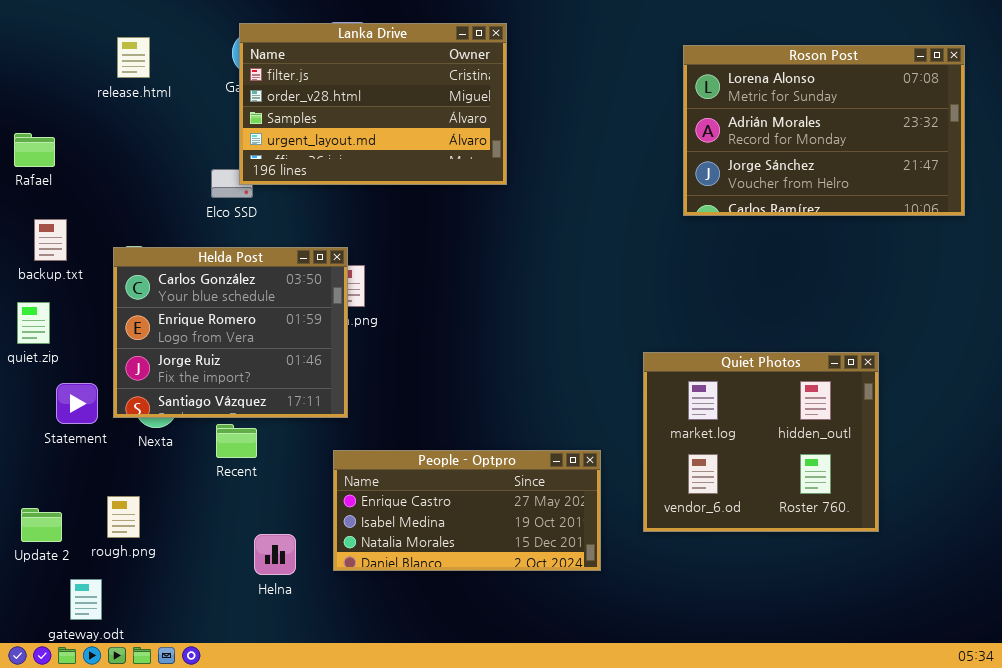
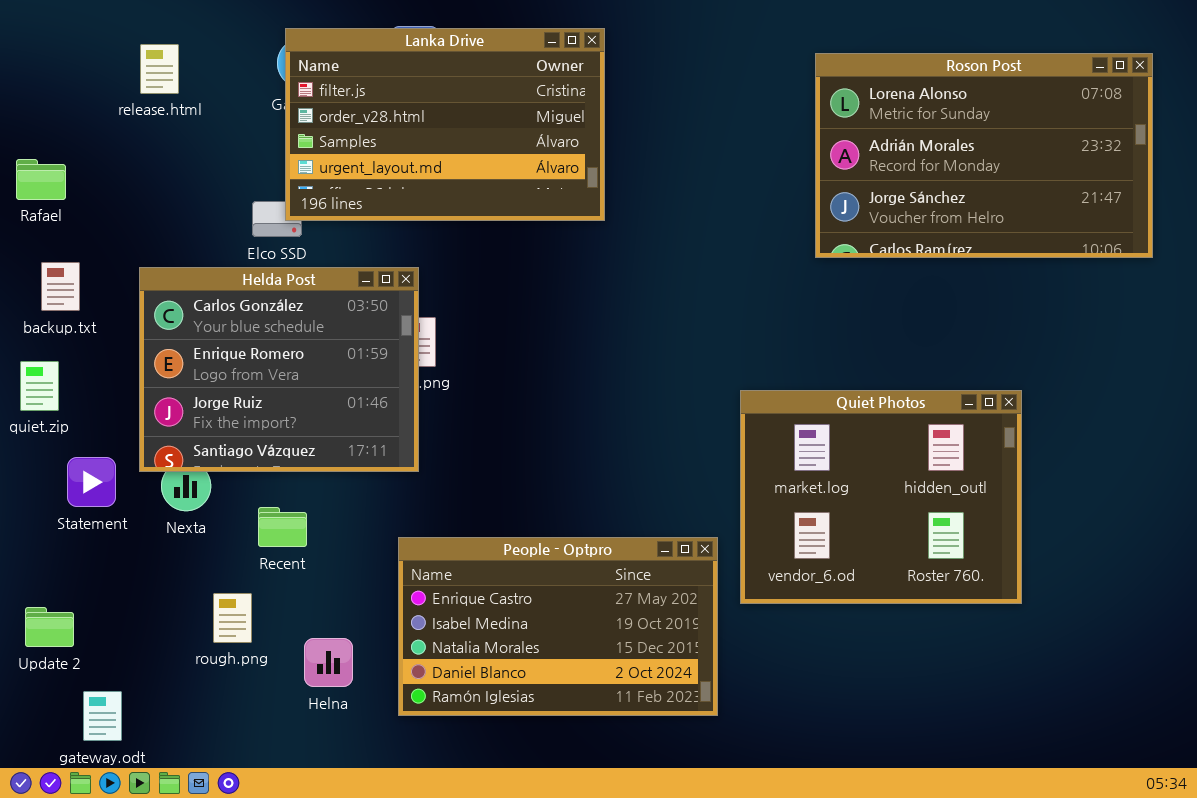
Helda Post: [113,247,348,418] -> [139,267,419,472], moved
Quiet Photos: [643,352,879,532] -> [740,390,1022,604], moved
People - Optpro: [333,450,601,571] -> [398,537,718,716], resized
rough.png: [107,496,140,538] -> [213,593,252,643], moved

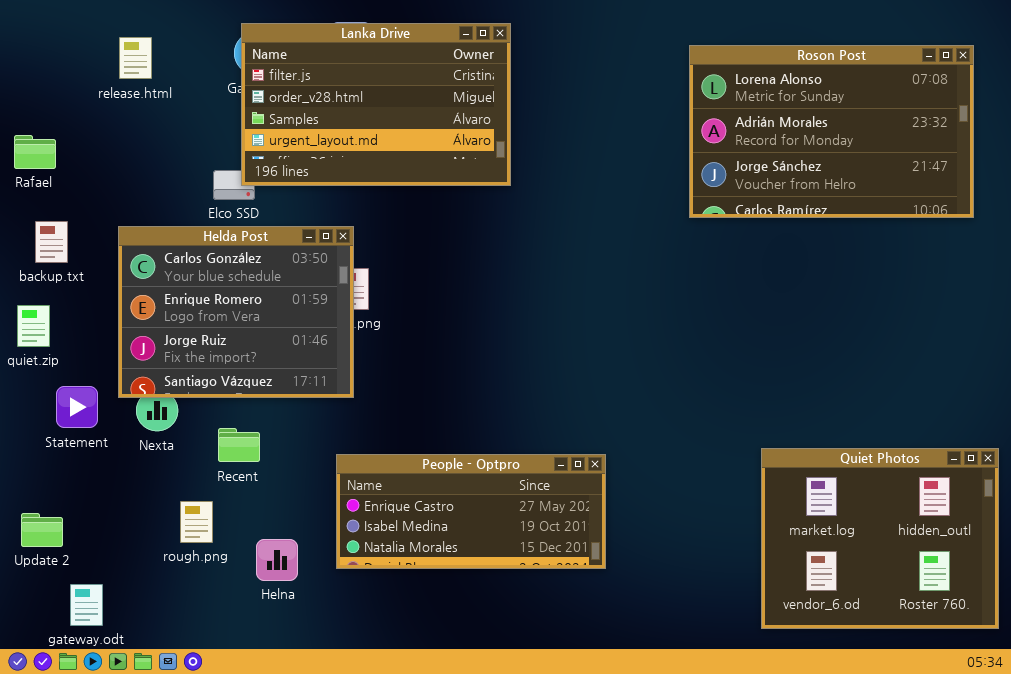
Quiet Photos: [740,390,1022,604] -> [761,448,999,629], moved
People - Optpro: [398,537,718,716] -> [336,454,606,569], resized

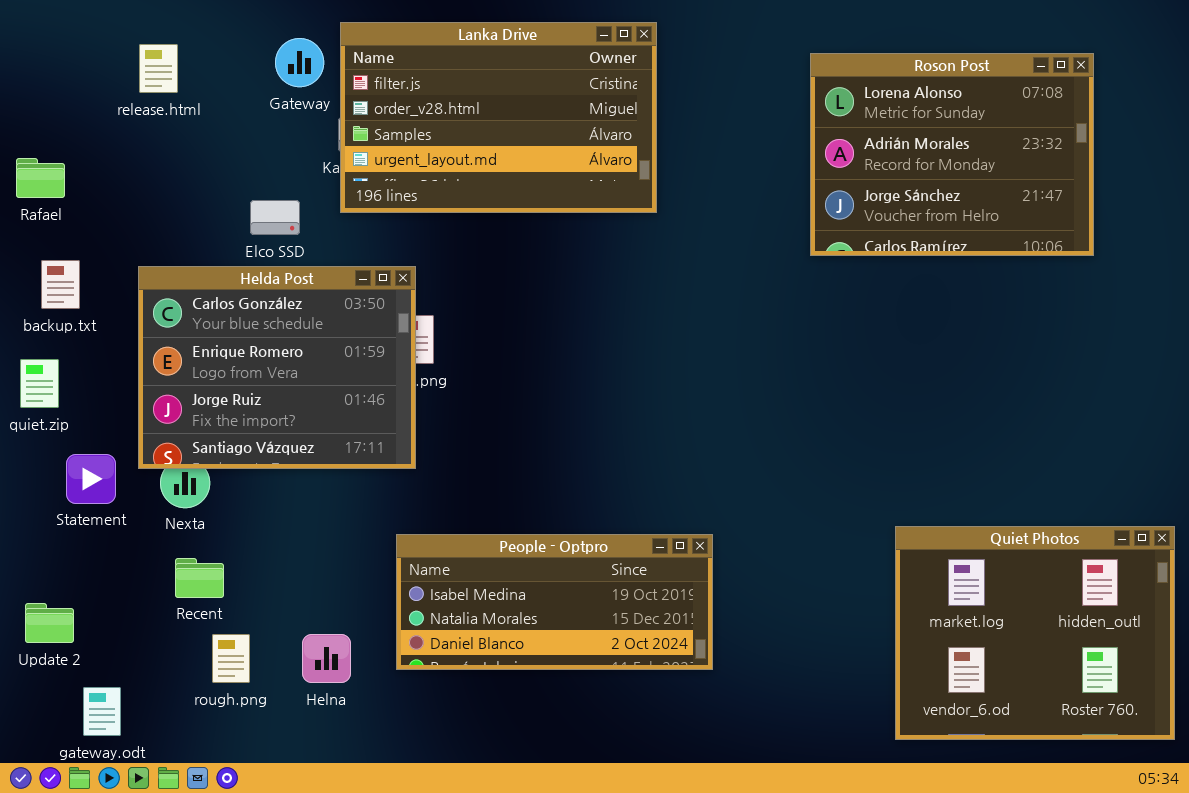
Lanka Drive: [241,23,511,186] -> [340,22,657,213], moved
Roson Post: [689,45,974,218] -> [810,53,1094,256], resized
Recent: [218,428,260,462] -> [175,558,224,598], moved
People - Optpro: [336,454,606,569] -> [396,534,713,670], scrolled down 1 row
rough.png: [180,501,213,543] -> [212,634,250,683], moved

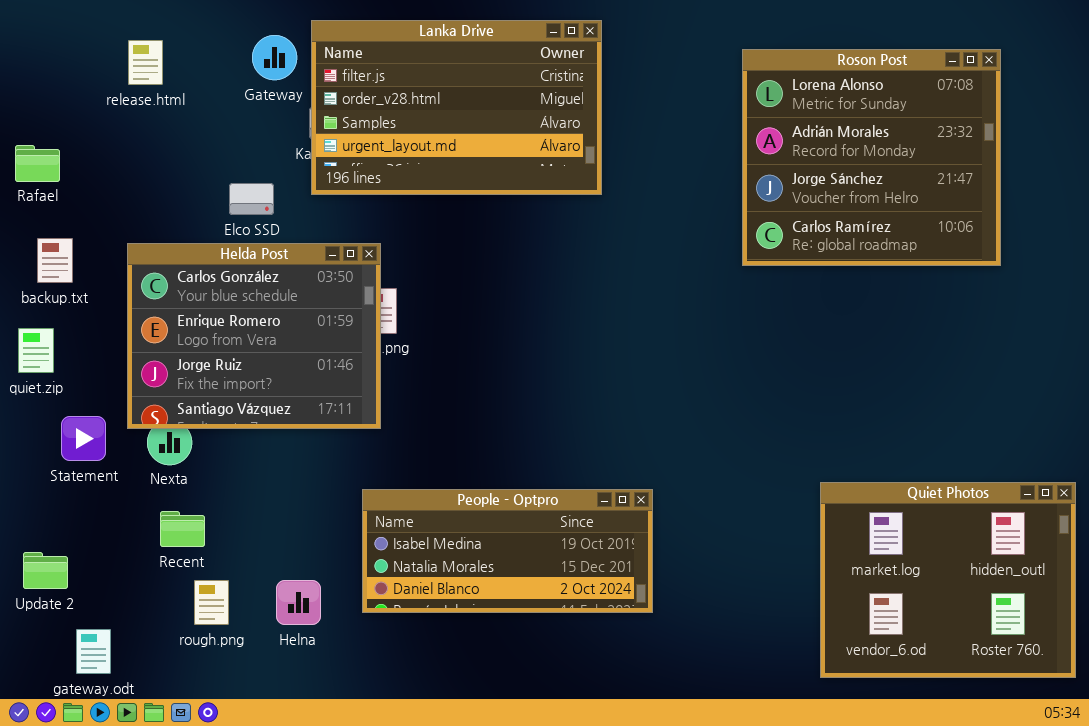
Roson Post: [810,53,1094,256] -> [742,49,1001,266], resized

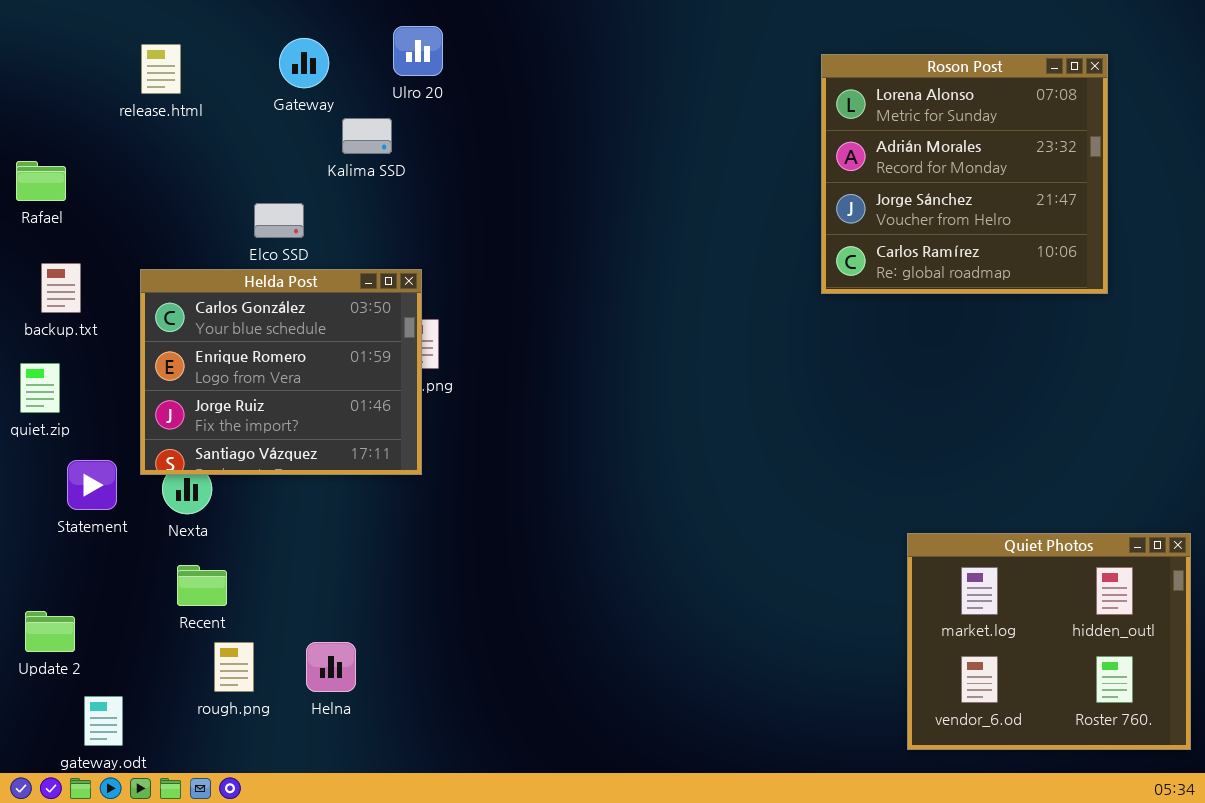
Lanka Drive: [311,20,602,195] -> none, closed
People - Optpro: [362,489,653,613] -> none, closed

